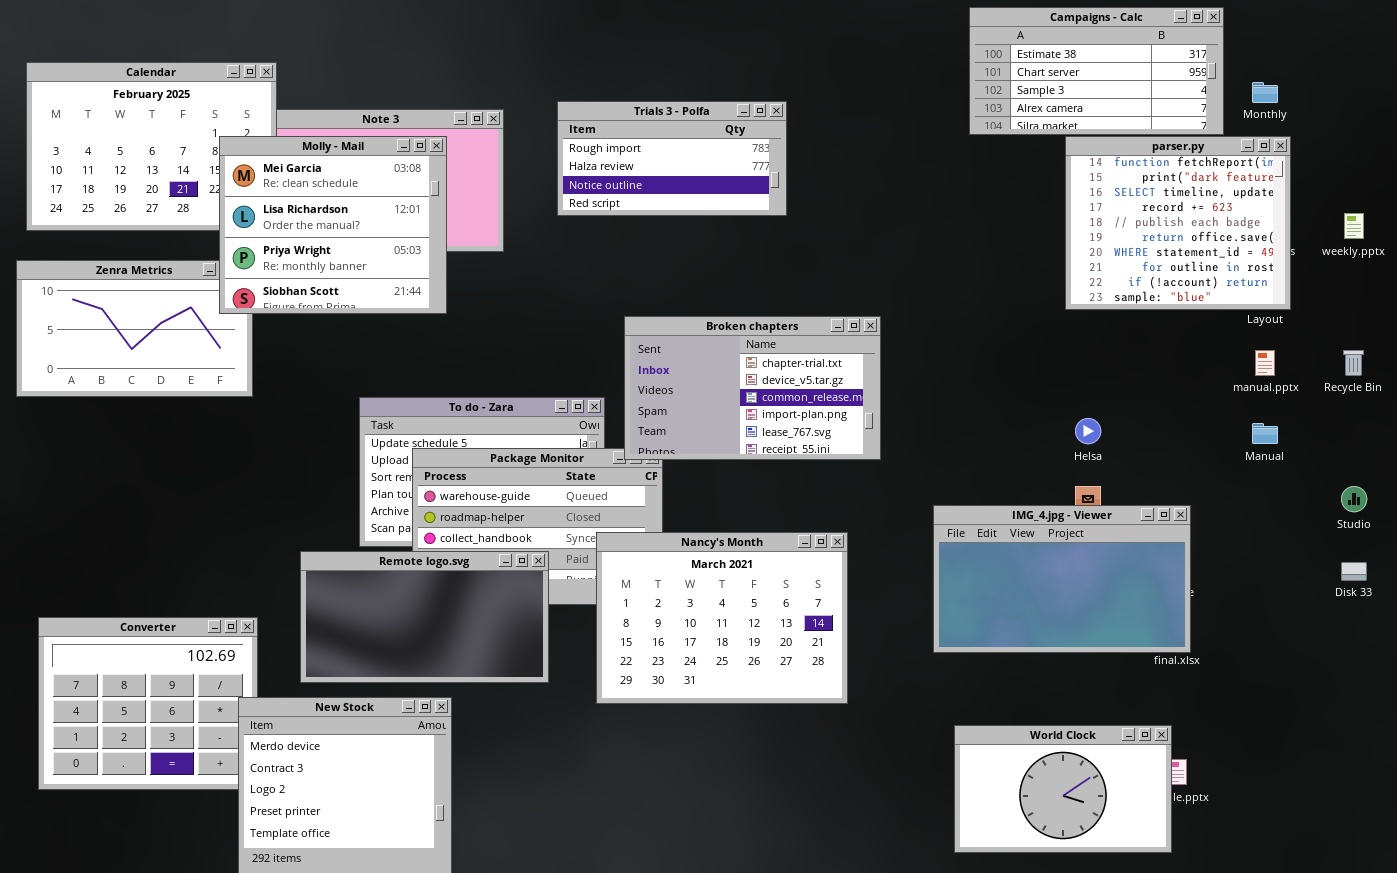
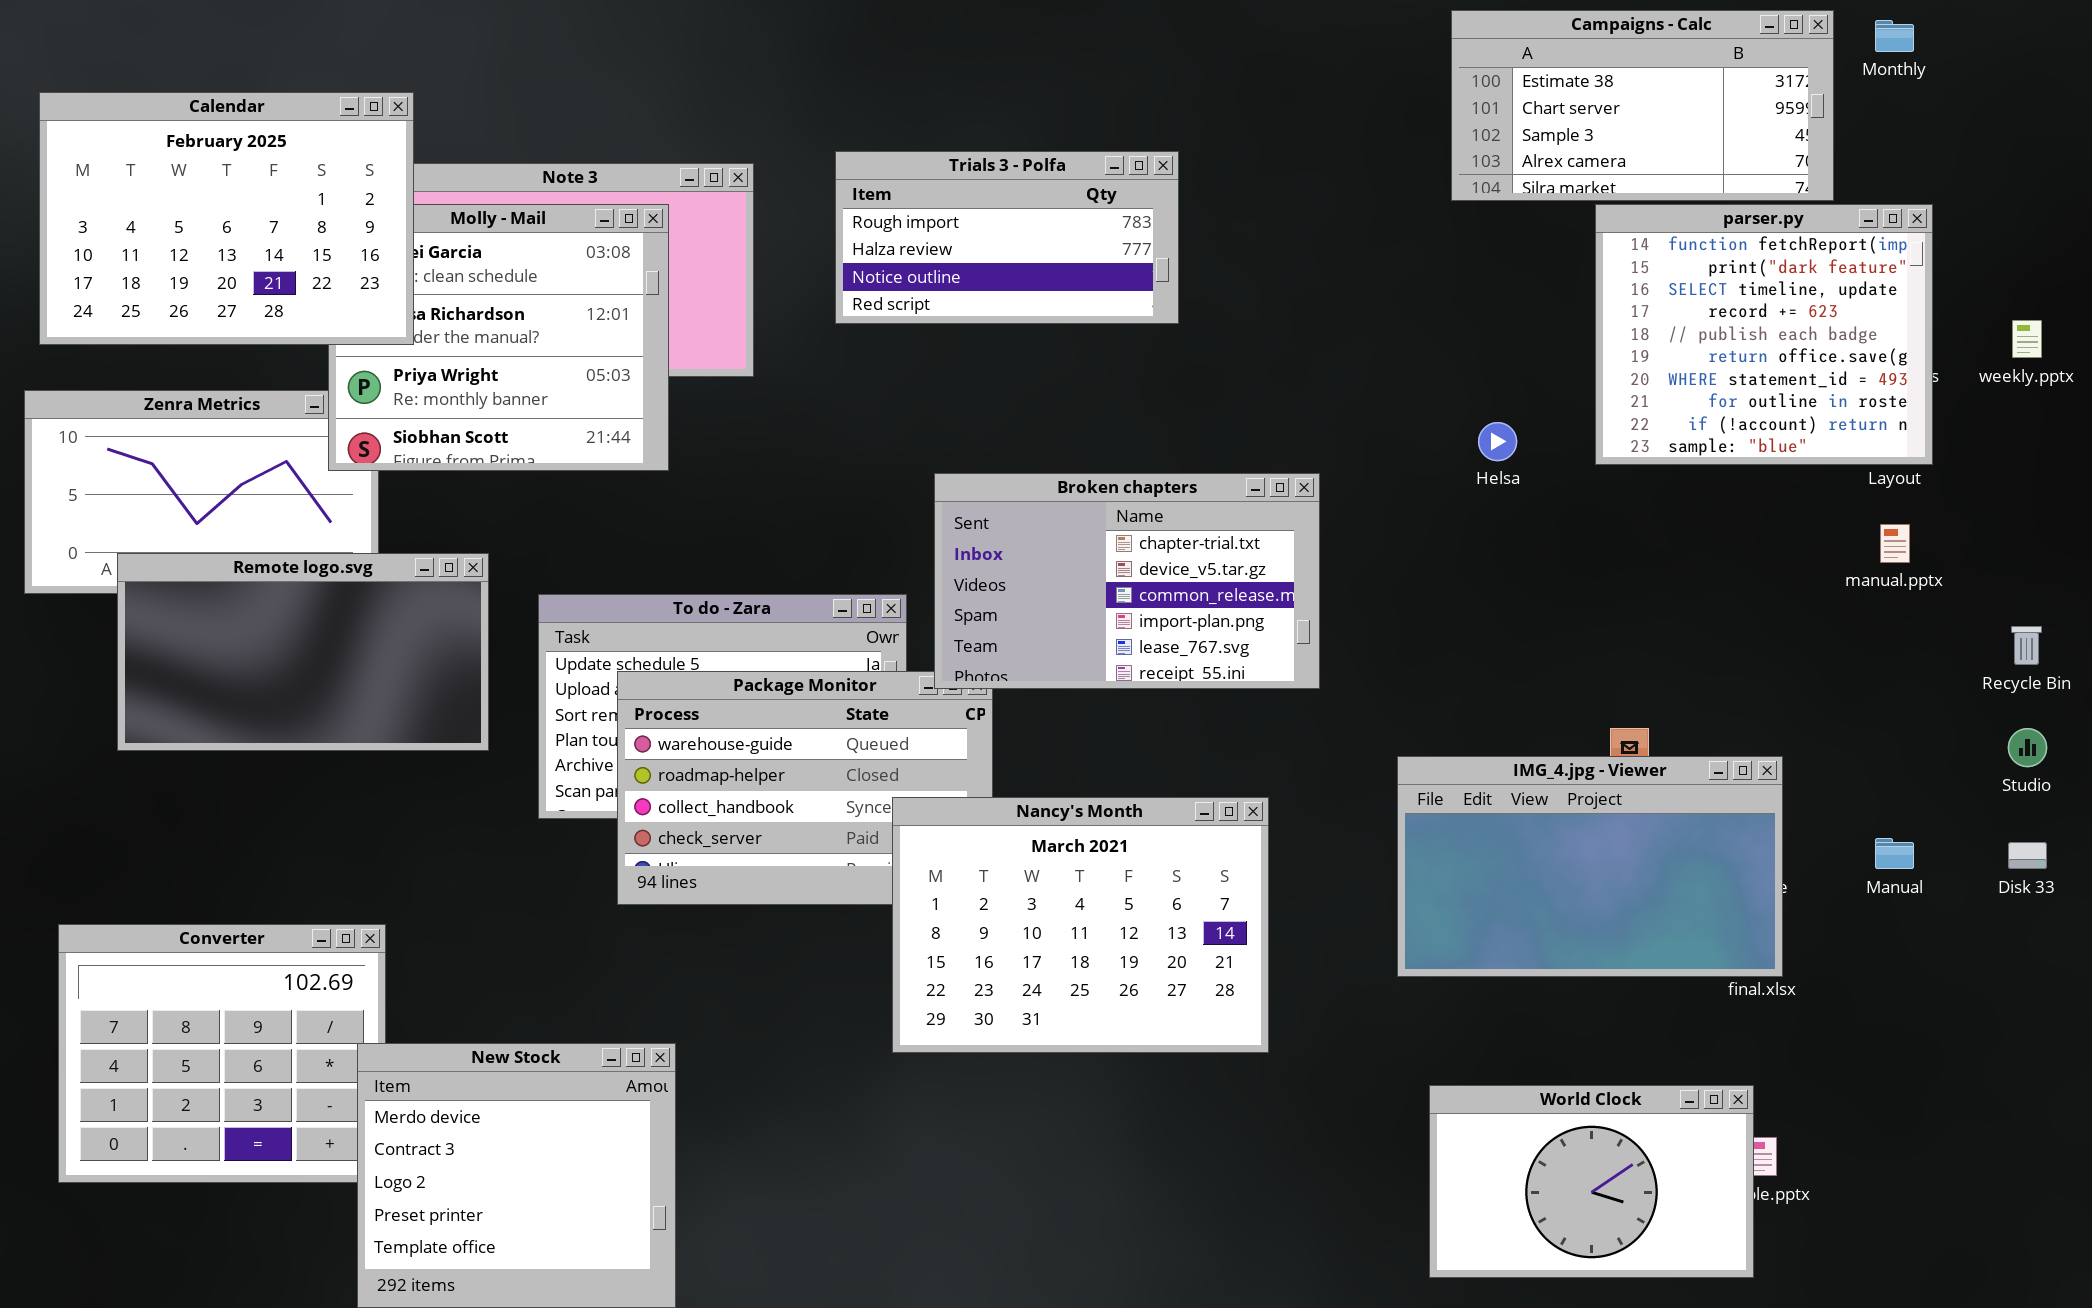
Calendar: [26,62,277,231] -> [39,92,414,345], raised
Monthly: [1252,82,1278,103] -> [1875,20,1914,52], moved
Recycle Bin: [1343,350,1364,376] -> [2011,626,2042,665], moved
Helsa: [1075,418,1101,444] -> [1478,422,1517,461], moved
Manual: [1252,423,1278,444] -> [1875,838,1914,869], moved
Remote logo.svg: [300,551,549,683] -> [117,553,489,751], moved

